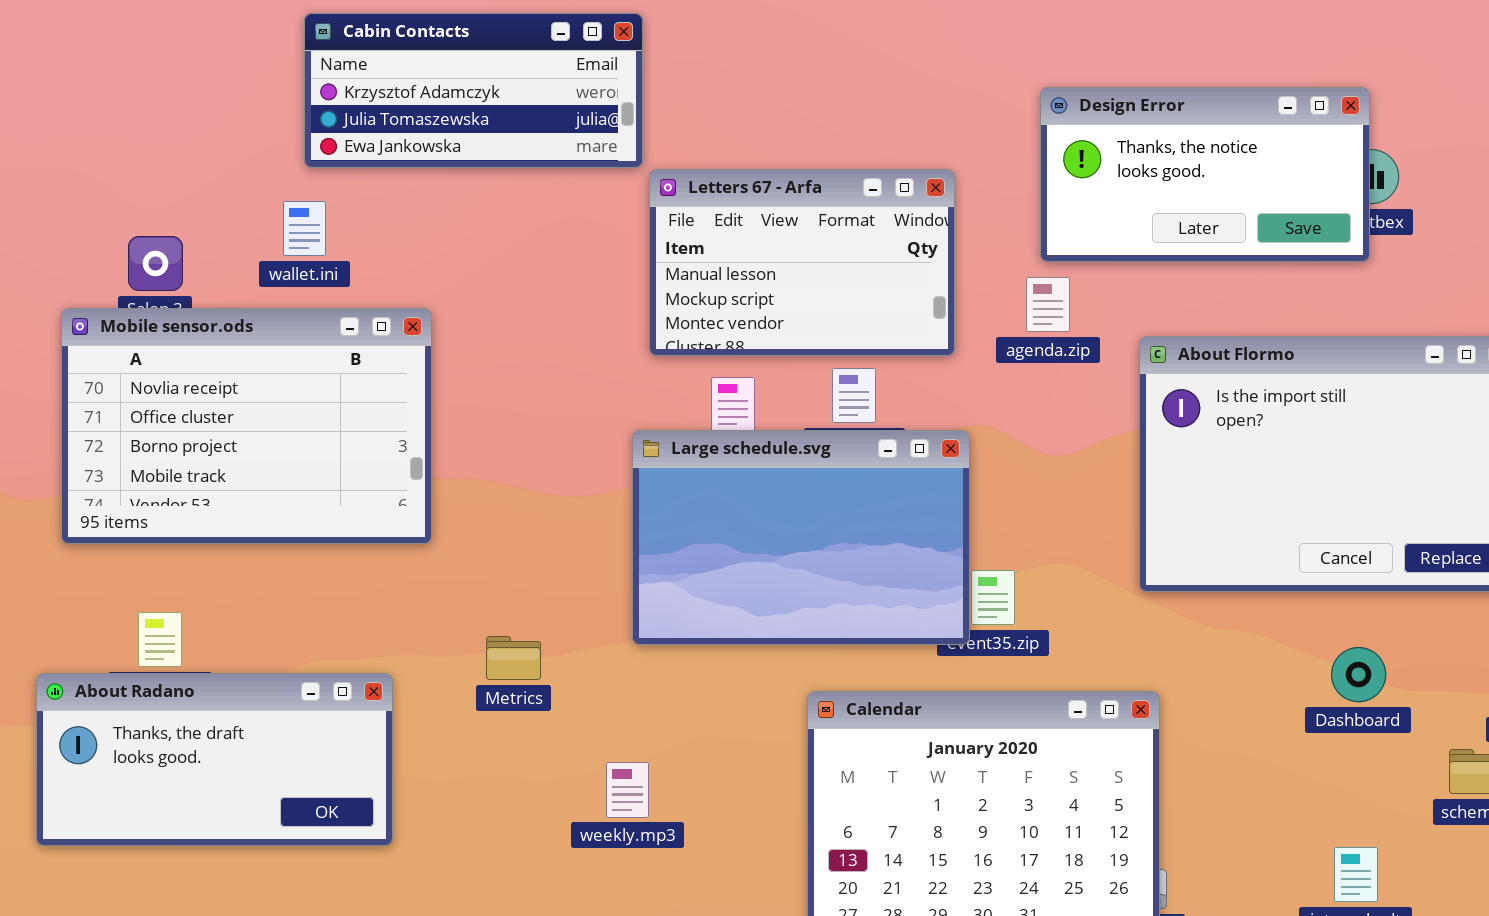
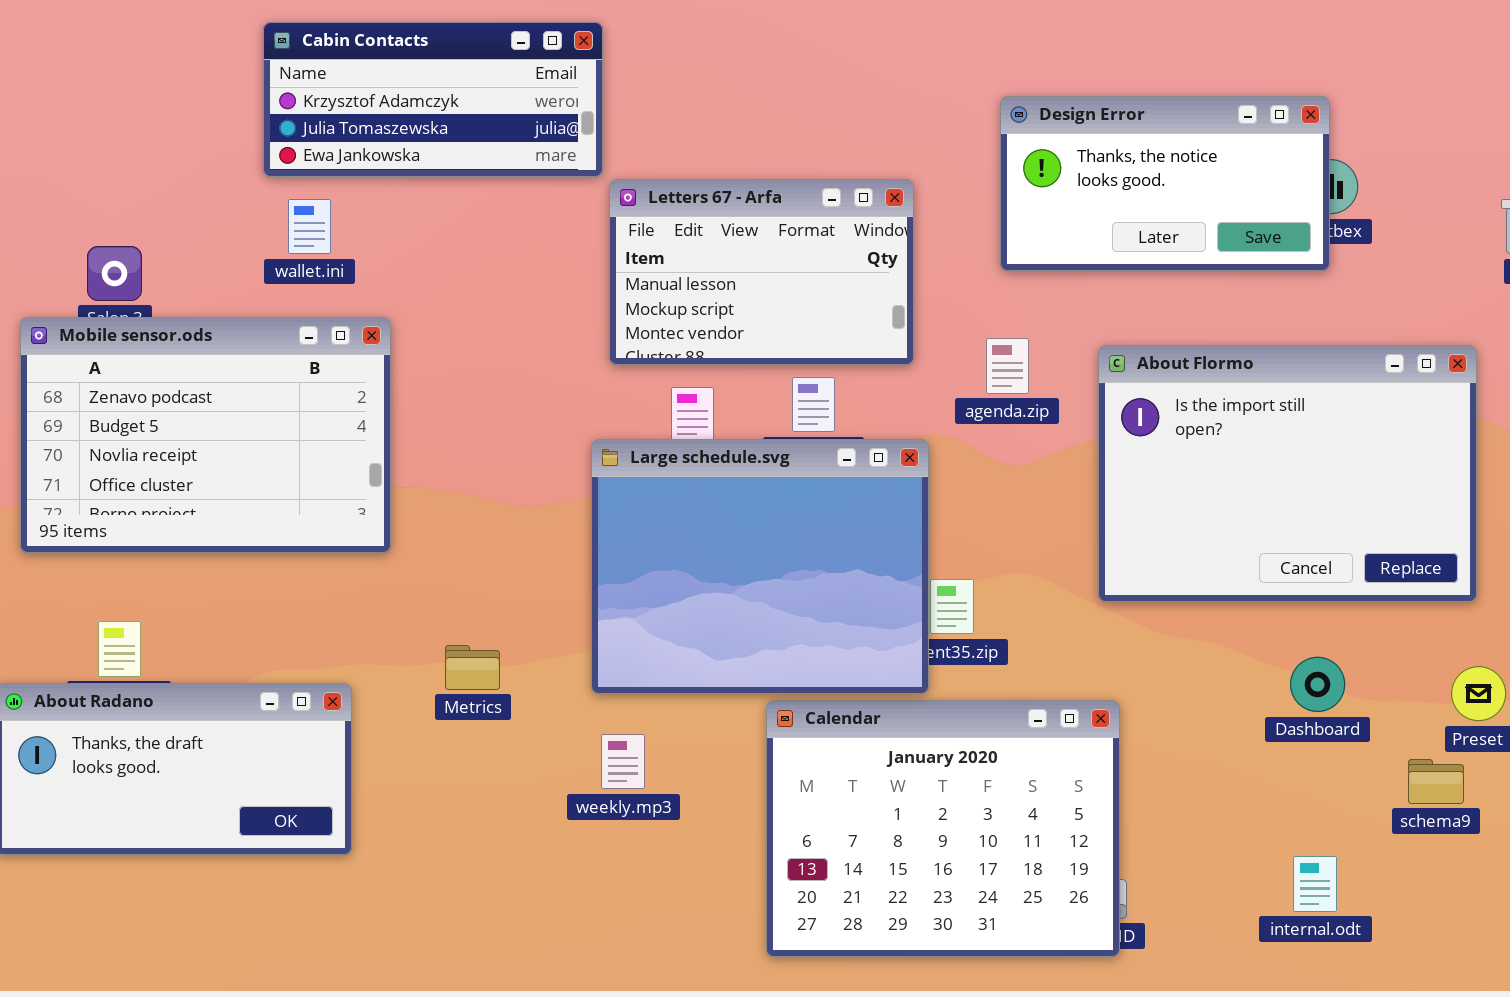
wallet.ini: [283,201,326,256] -> [288,199,331,254], moved
agenda.zip: [1026,277,1070,332] -> [986,338,1029,394], moved
Mobile sensor.ods: [61,308,432,544] -> [20,317,391,553], scrolled up 2 rows
Large schedule.svg: [632,430,970,645] -> [591,439,929,694], resized
weekly.mp3: [606,762,649,818] -> [601,734,645,789], moved

